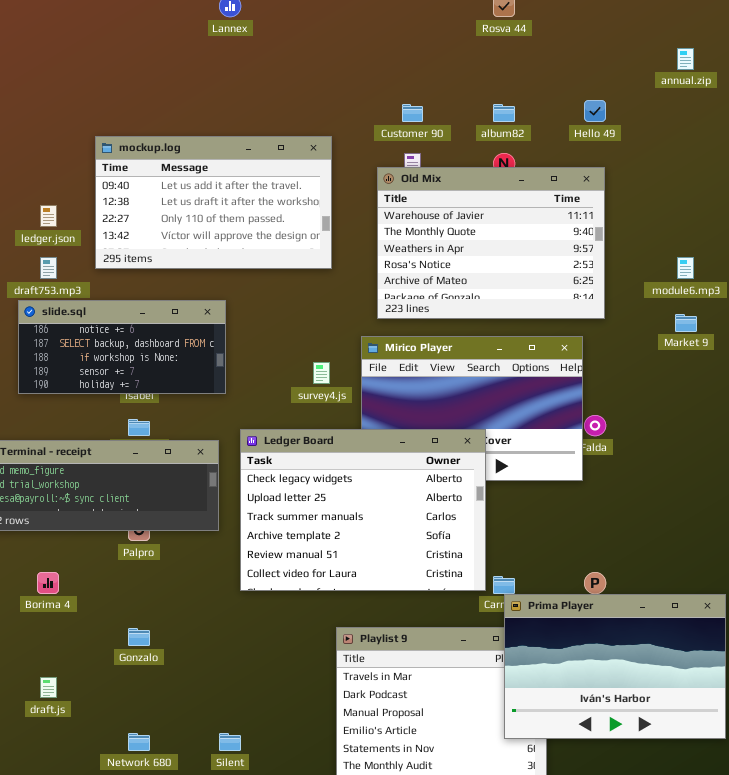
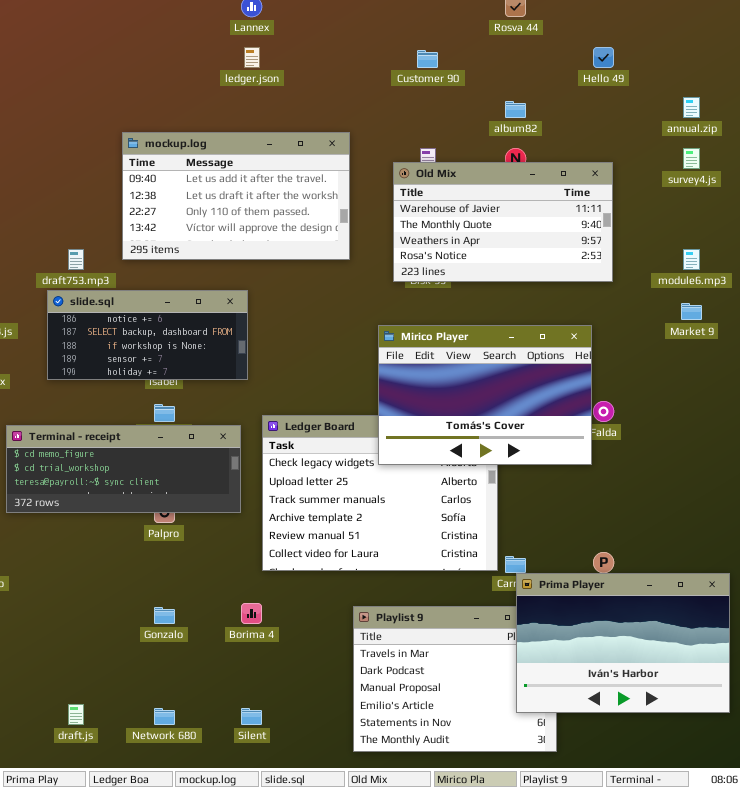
annual.zip: [677,48,694,70] -> [683,97,700,118], moved
Hello 49: [584,100,606,122] -> [593,47,614,68], moved
Customer 90: [402,104,423,122] -> [417,50,438,68], moved
Old Mix: [377,167,605,319] -> [393,162,613,282], resized
ledger.json: [40,205,57,227] -> [244,47,260,68], moved
Mirico Player: [361,336,583,481] -> [378,325,592,465], raised
survey4.js: [313,362,330,384] -> [683,148,700,169], moved
Borima 4: [37,572,59,594] -> [241,603,262,624], moved
draft.js: [40,677,57,698] -> [68,704,84,725], moved

